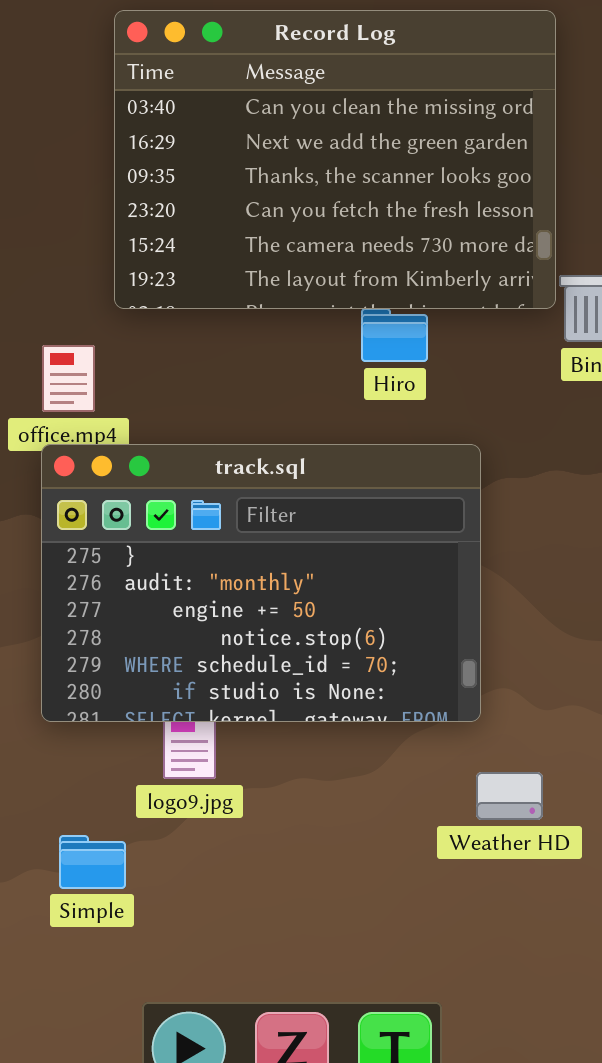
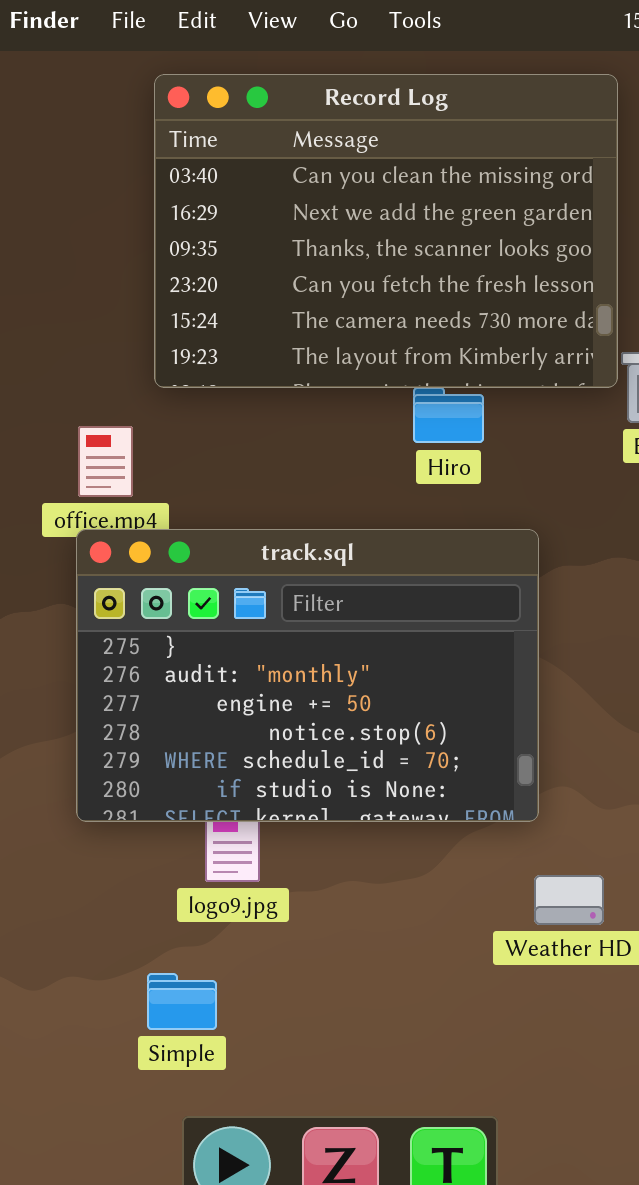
Simple: [59,835,126,889] -> [147,973,217,1030], moved

